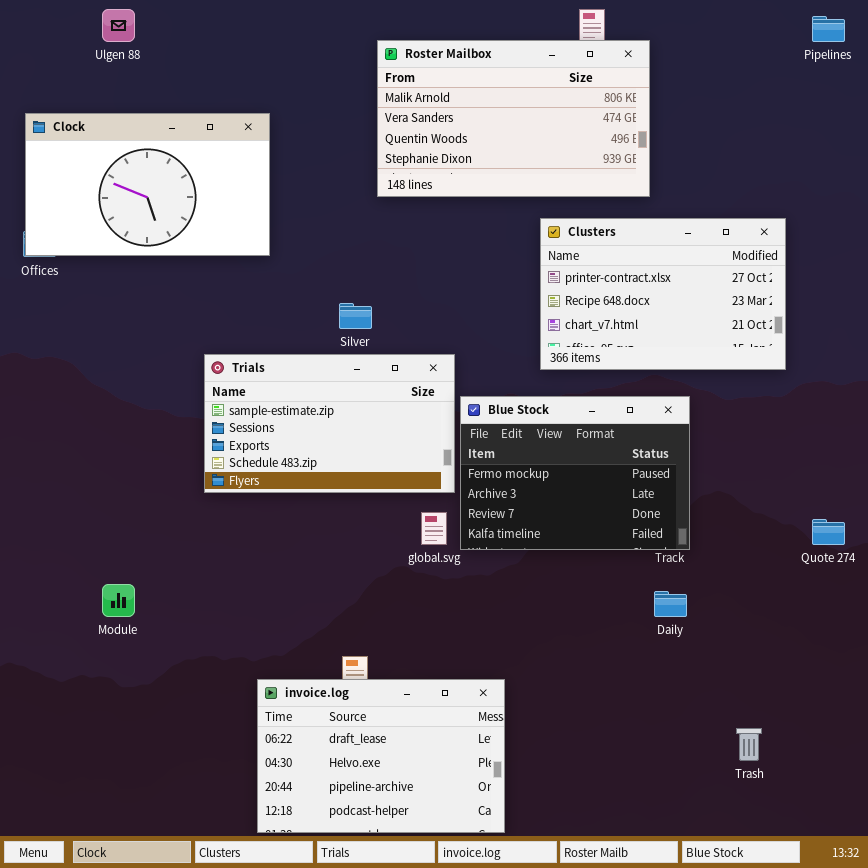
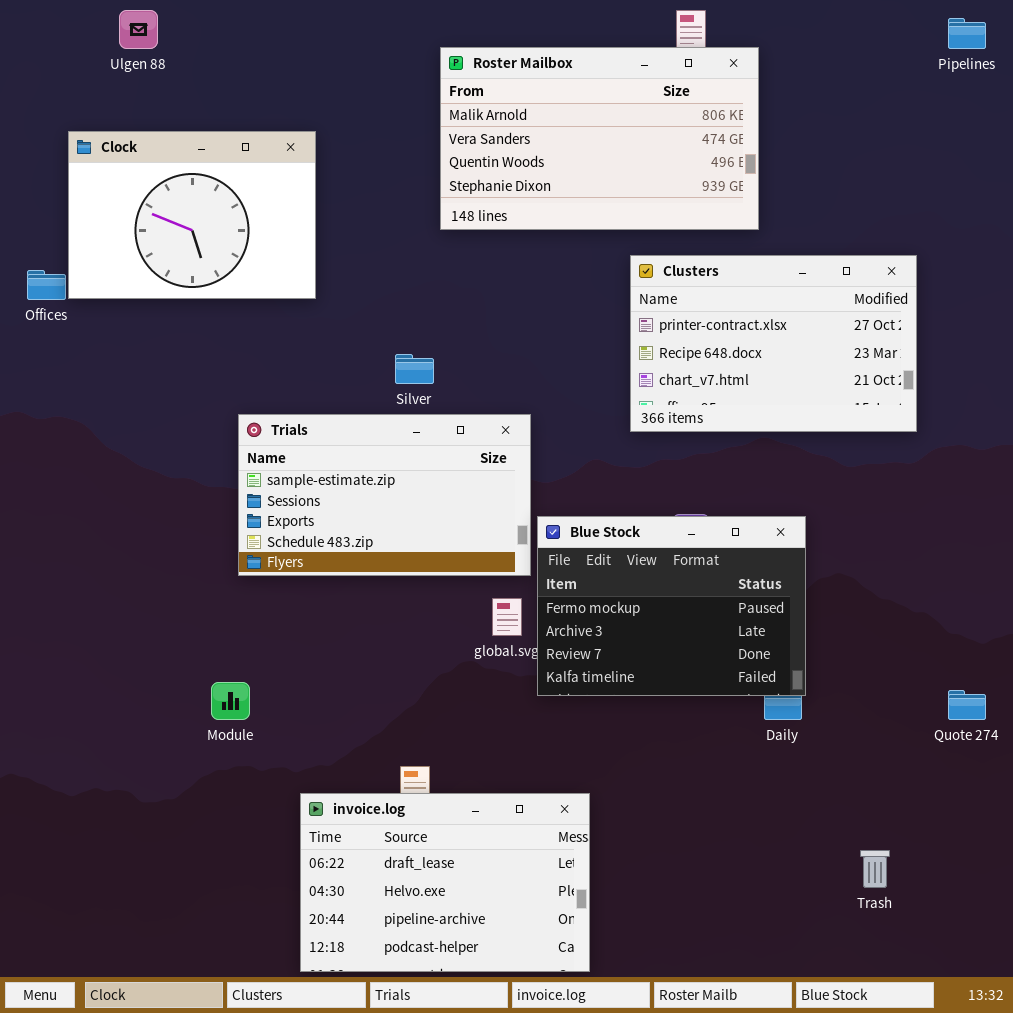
Clock: [25,113,270,256] -> [68,131,316,299], resized
Blue Stock: [460,396,690,550] -> [537,516,806,696], moved
Quote 274: [812,519,845,545] -> [948,690,986,720], moved
Module: [102,584,135,617] -> [211,682,250,720], moved

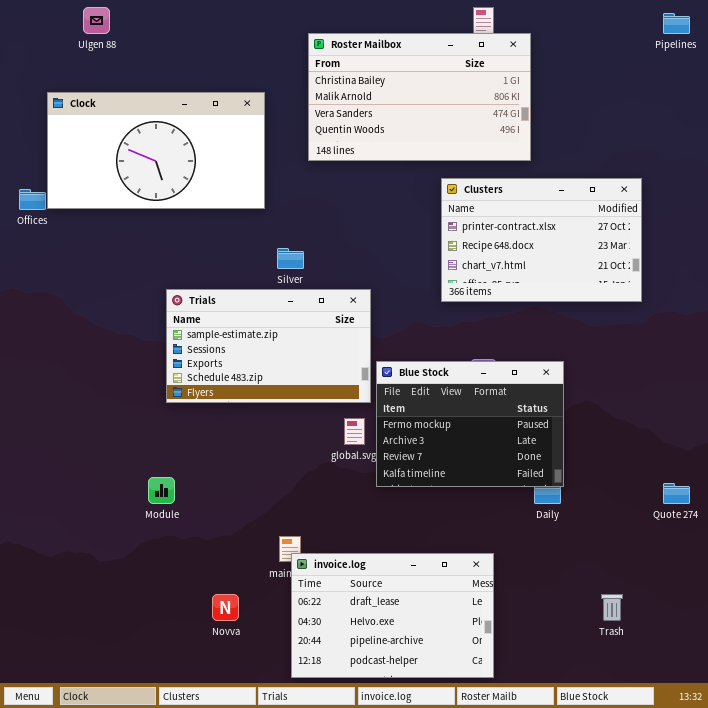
Roster Mailbox: [440,47,759,230] -> [308,33,531,161], scrolled up 1 row
Clock: [68,131,316,299] -> [47,92,265,209], resized
invoice.log: [300,793,590,972] -> [291,553,494,678], moved

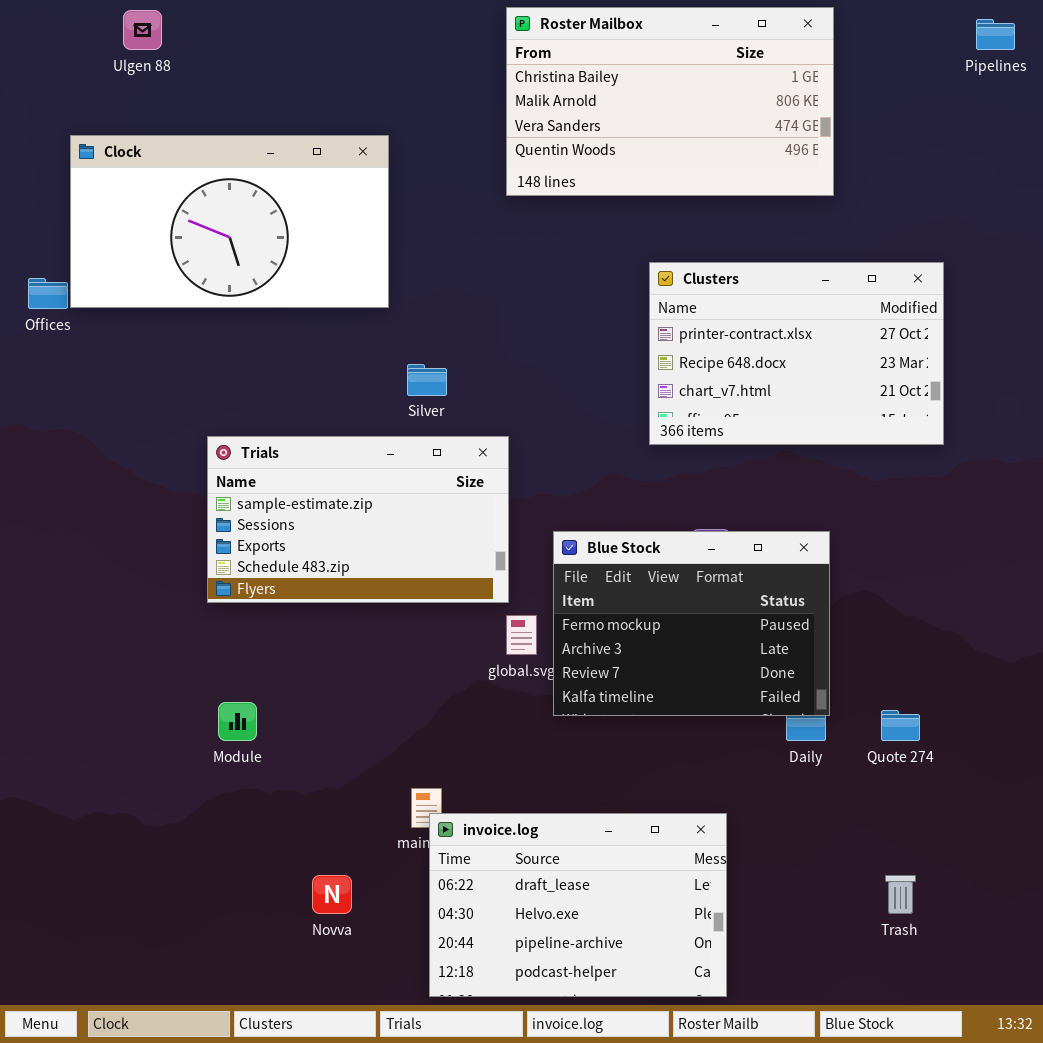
Roster Mailbox: [308,33,531,161] -> [506,7,834,196], moved
Trials: [166,289,371,403] -> [207,436,509,603], moved
Quote 274: [663,483,690,504] -> [881,710,920,741], moved

